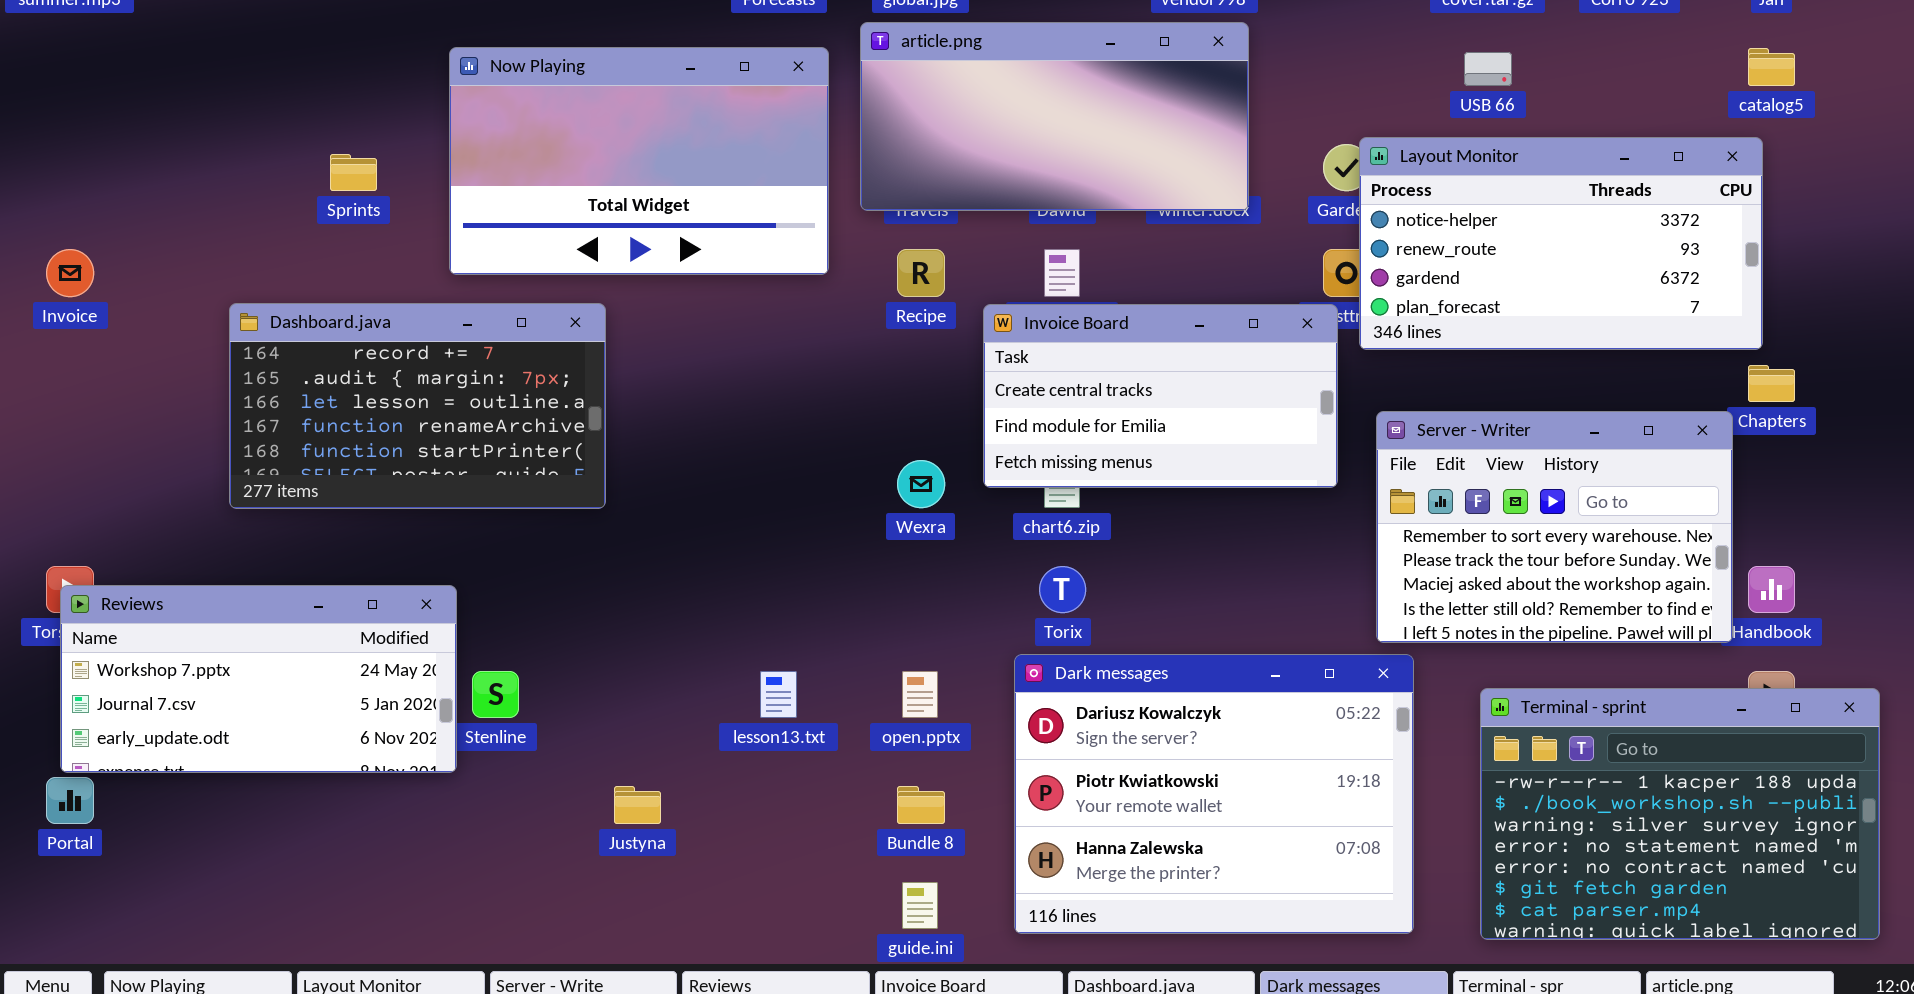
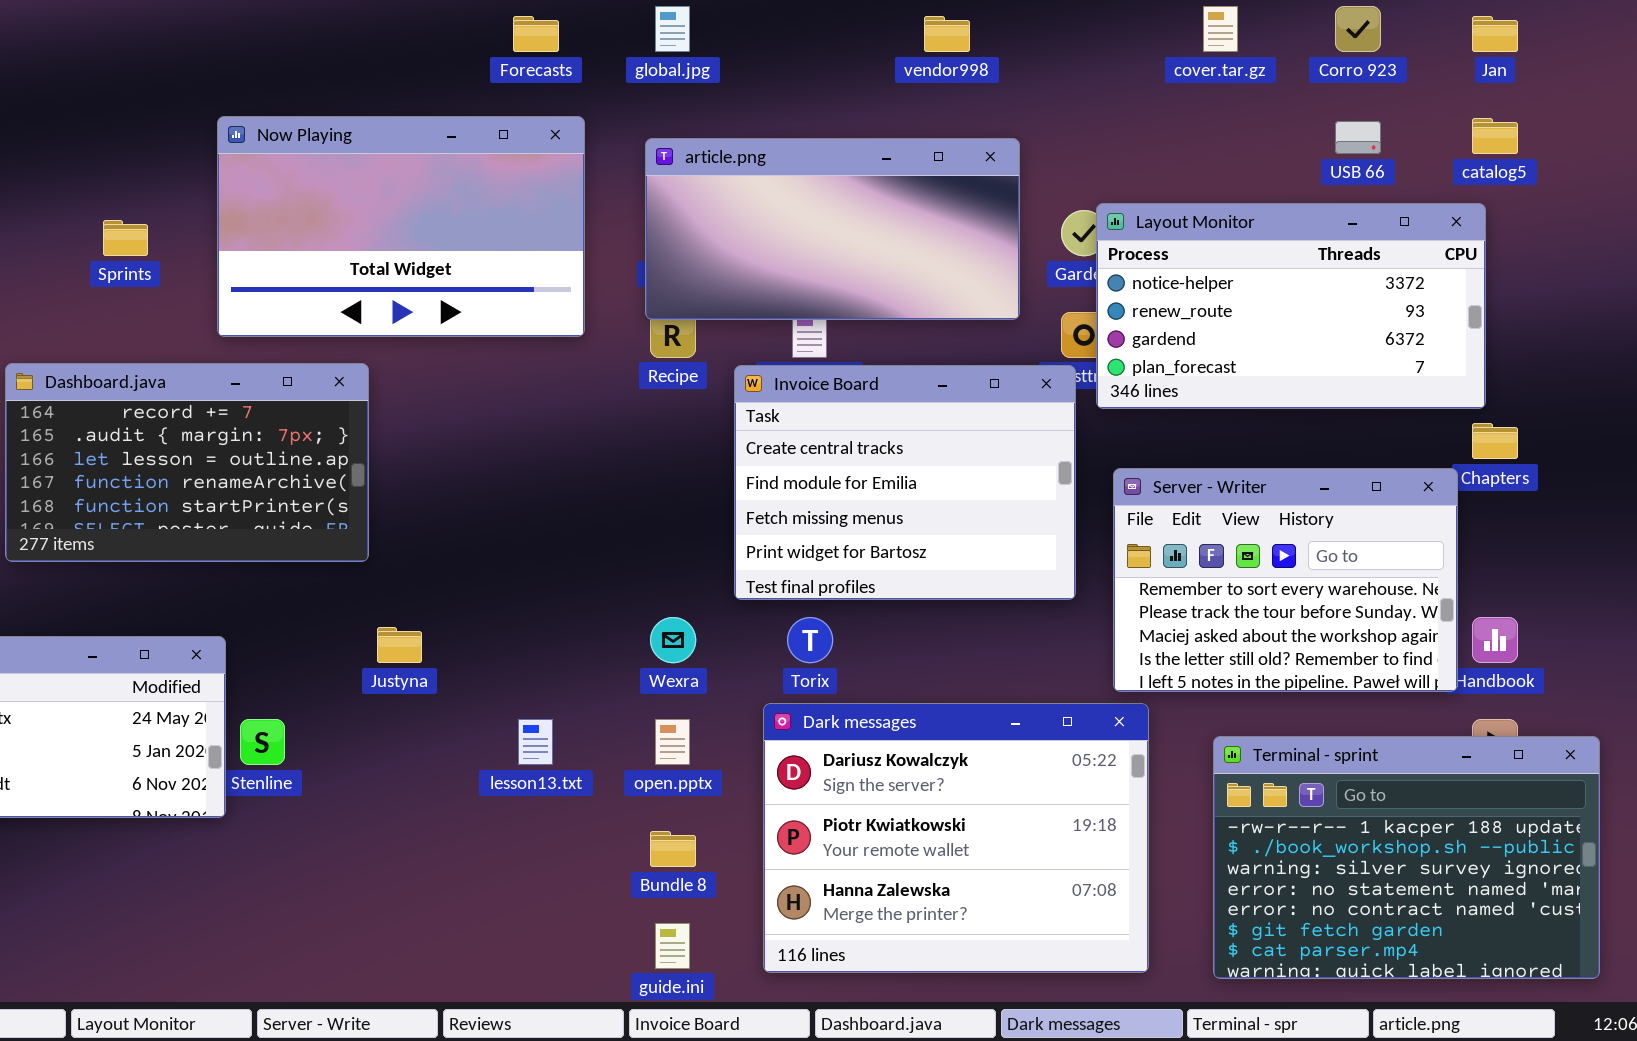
article.png: [860,22,1249,211] -> [645,138,1020,320], moved
USB 66: [1464,52,1512,86] -> [1335,121,1381,154], moved
Invoice Board: [983,304,1338,488] -> [734,365,1076,600], resized
Wexra: [897,460,945,508] -> [650,617,696,663], moved
Justyna: [614,786,661,824] -> [377,627,422,663], moved

